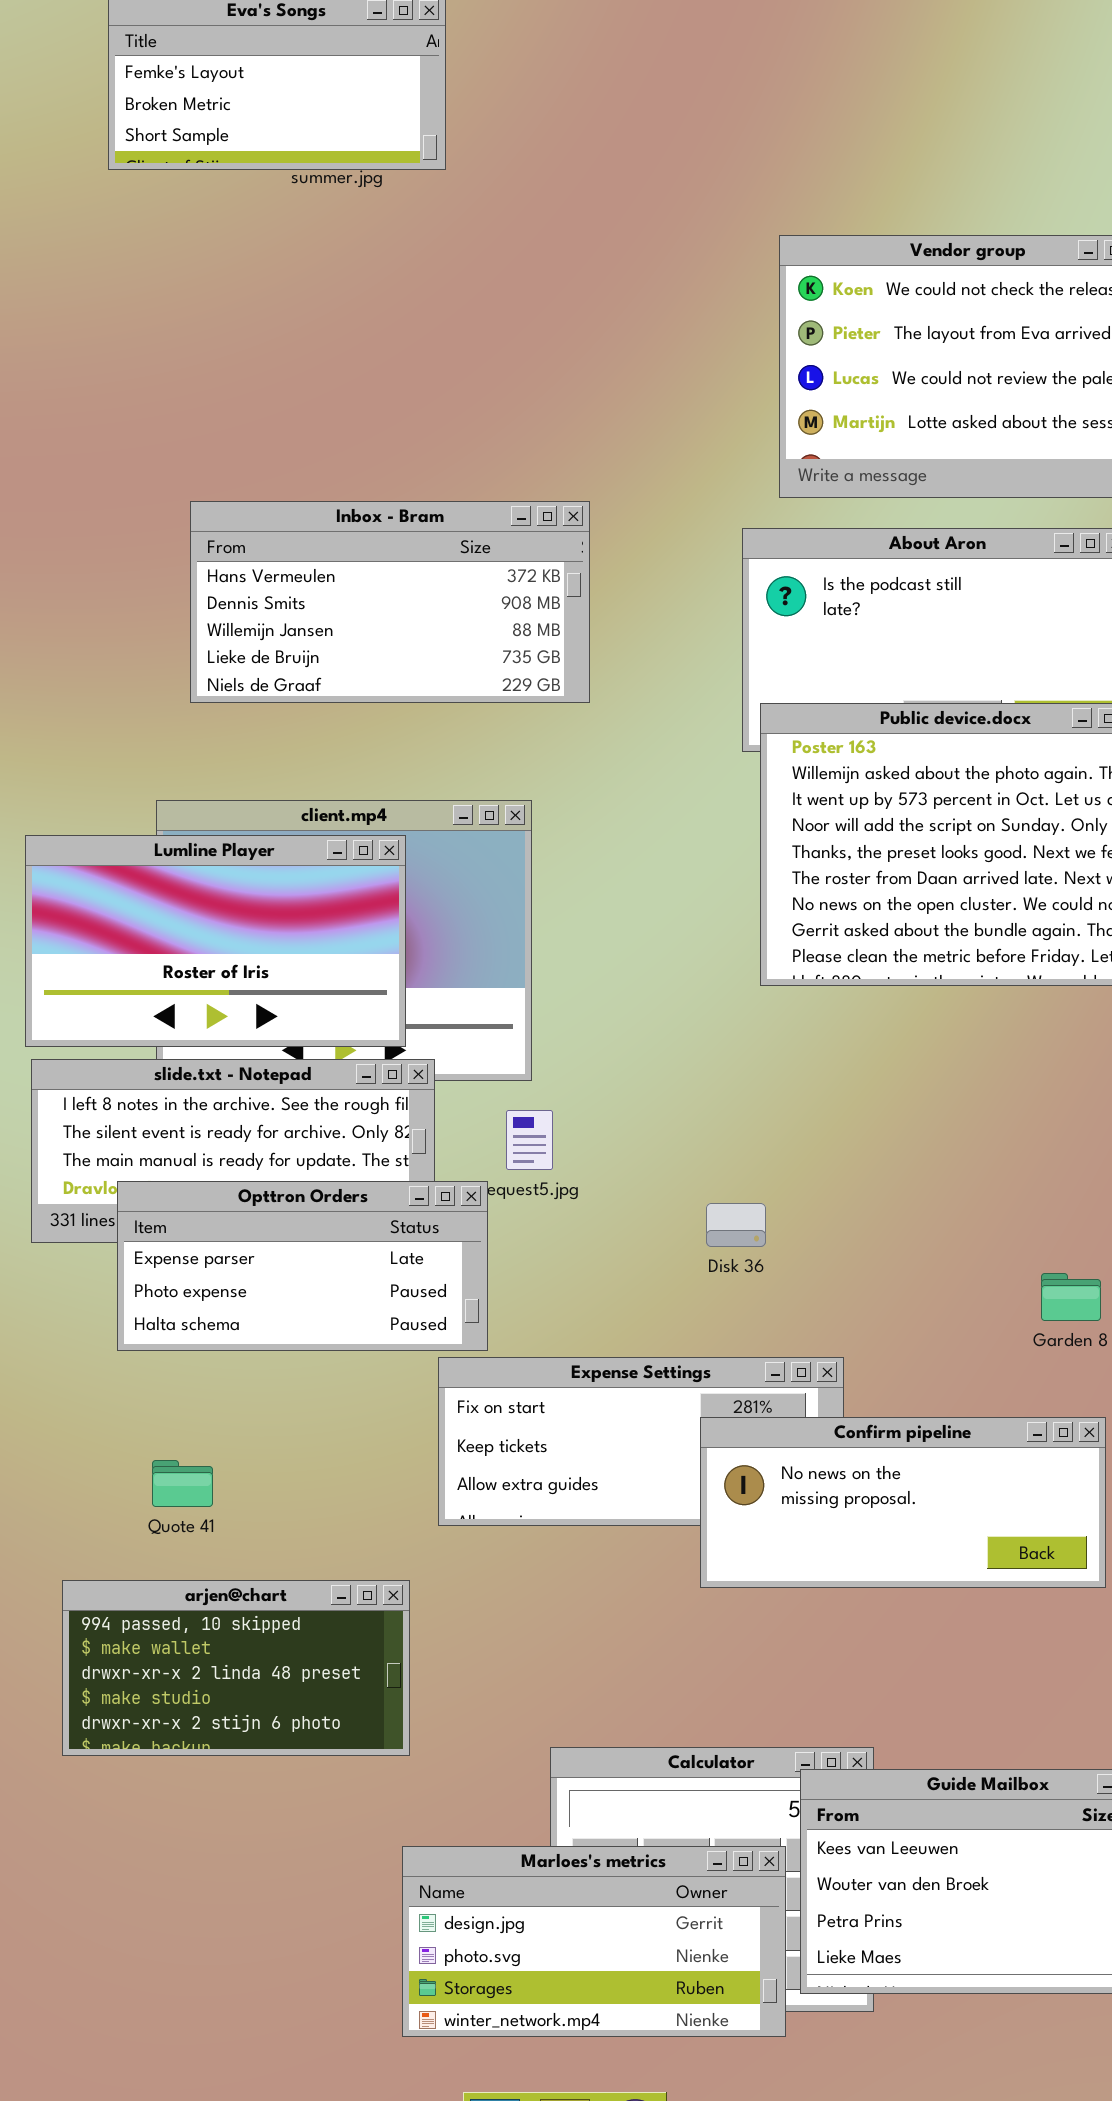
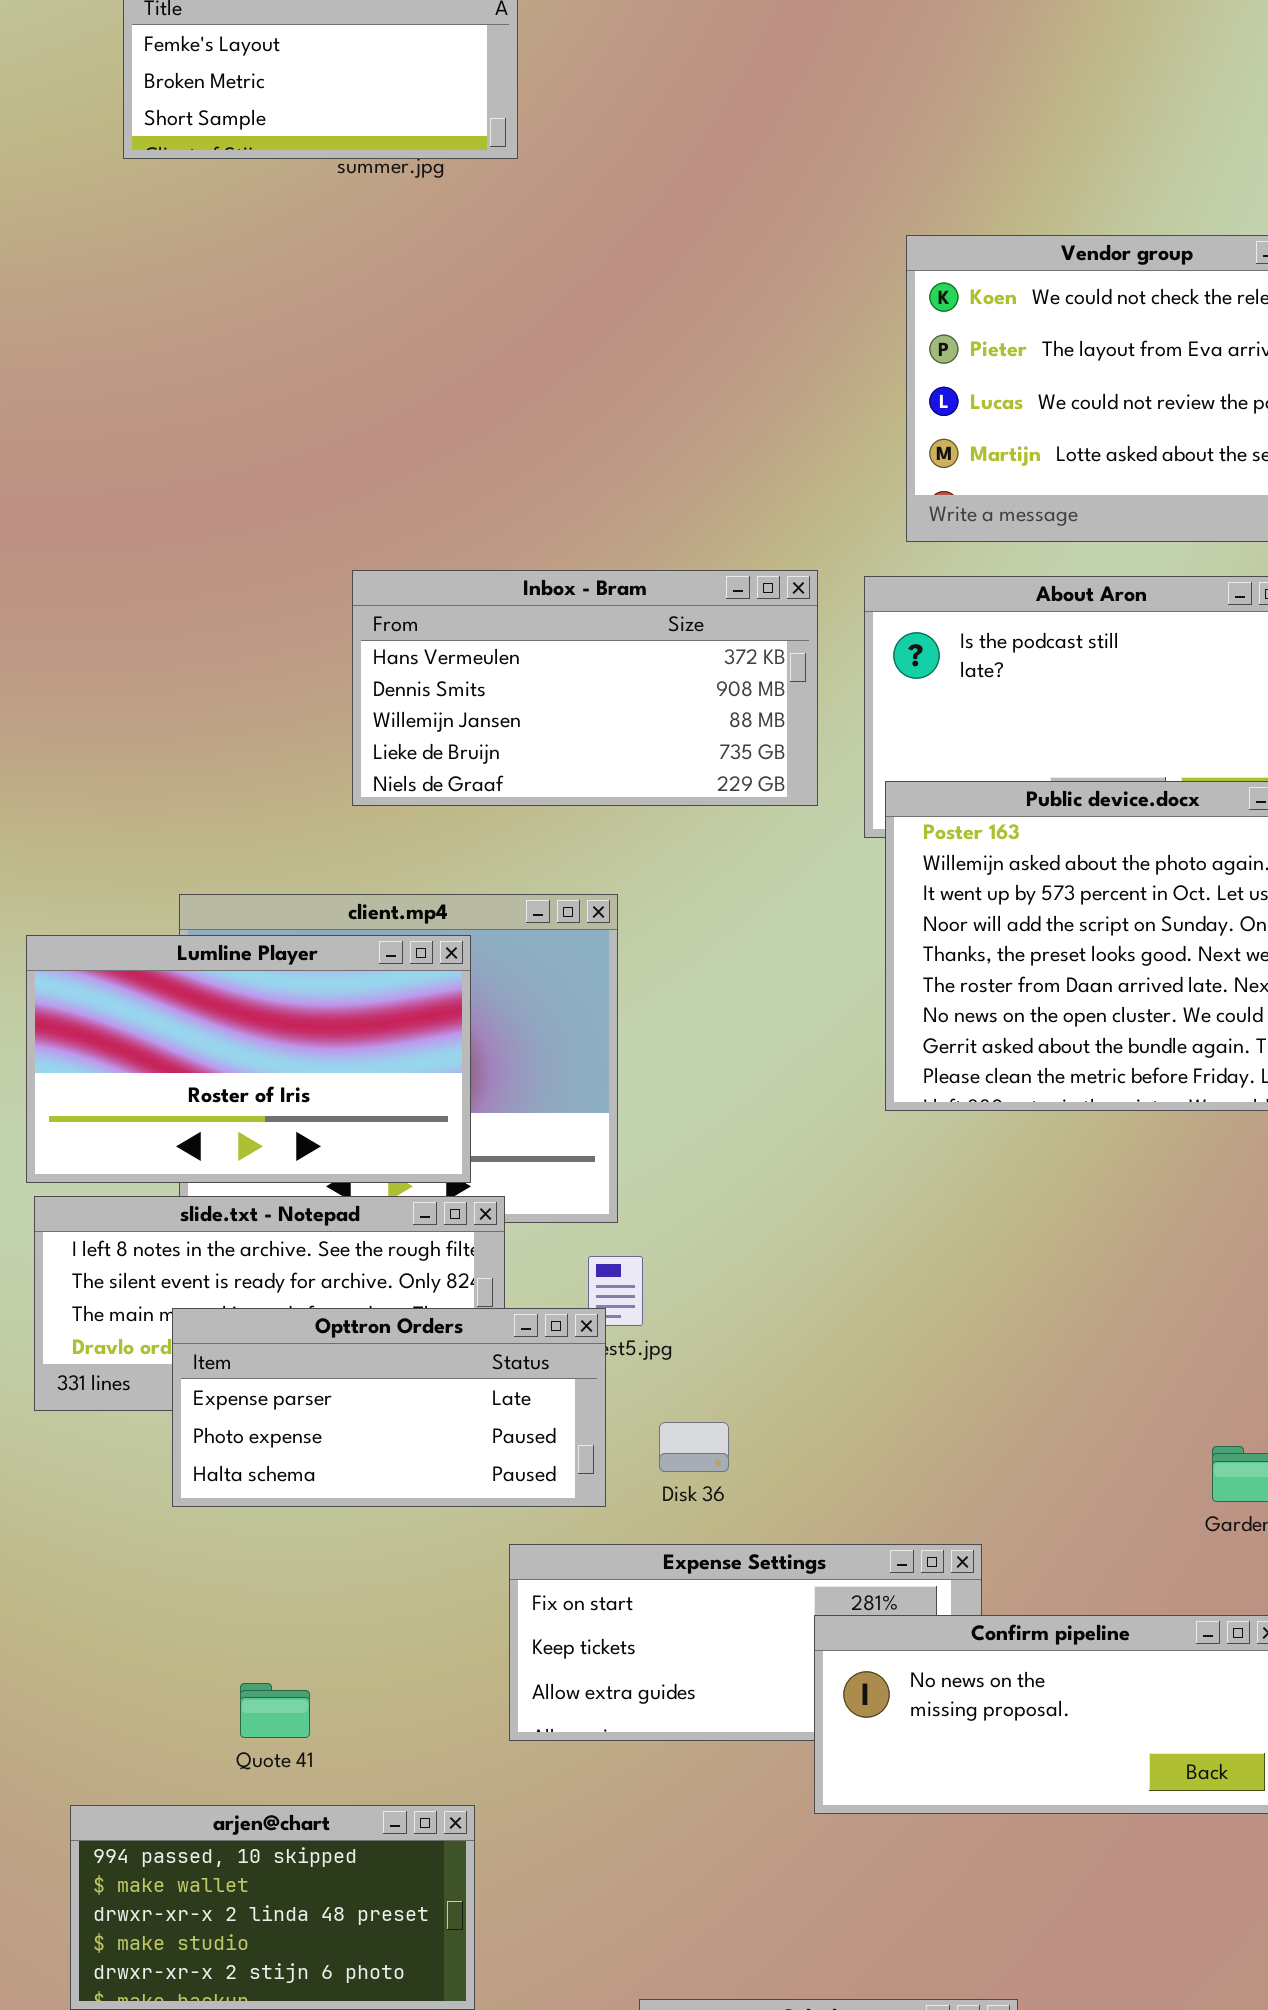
Inbox - Bram: [190,501,590,703] -> [352,570,818,806], moved
Opttron Orders: [117,1181,488,1351] -> [172,1308,606,1507], moved
Disk 36: [706,1203,766,1247] -> [659,1422,729,1472], moved
Quote 41: [152,1460,213,1507] -> [240,1683,310,1738], moved

